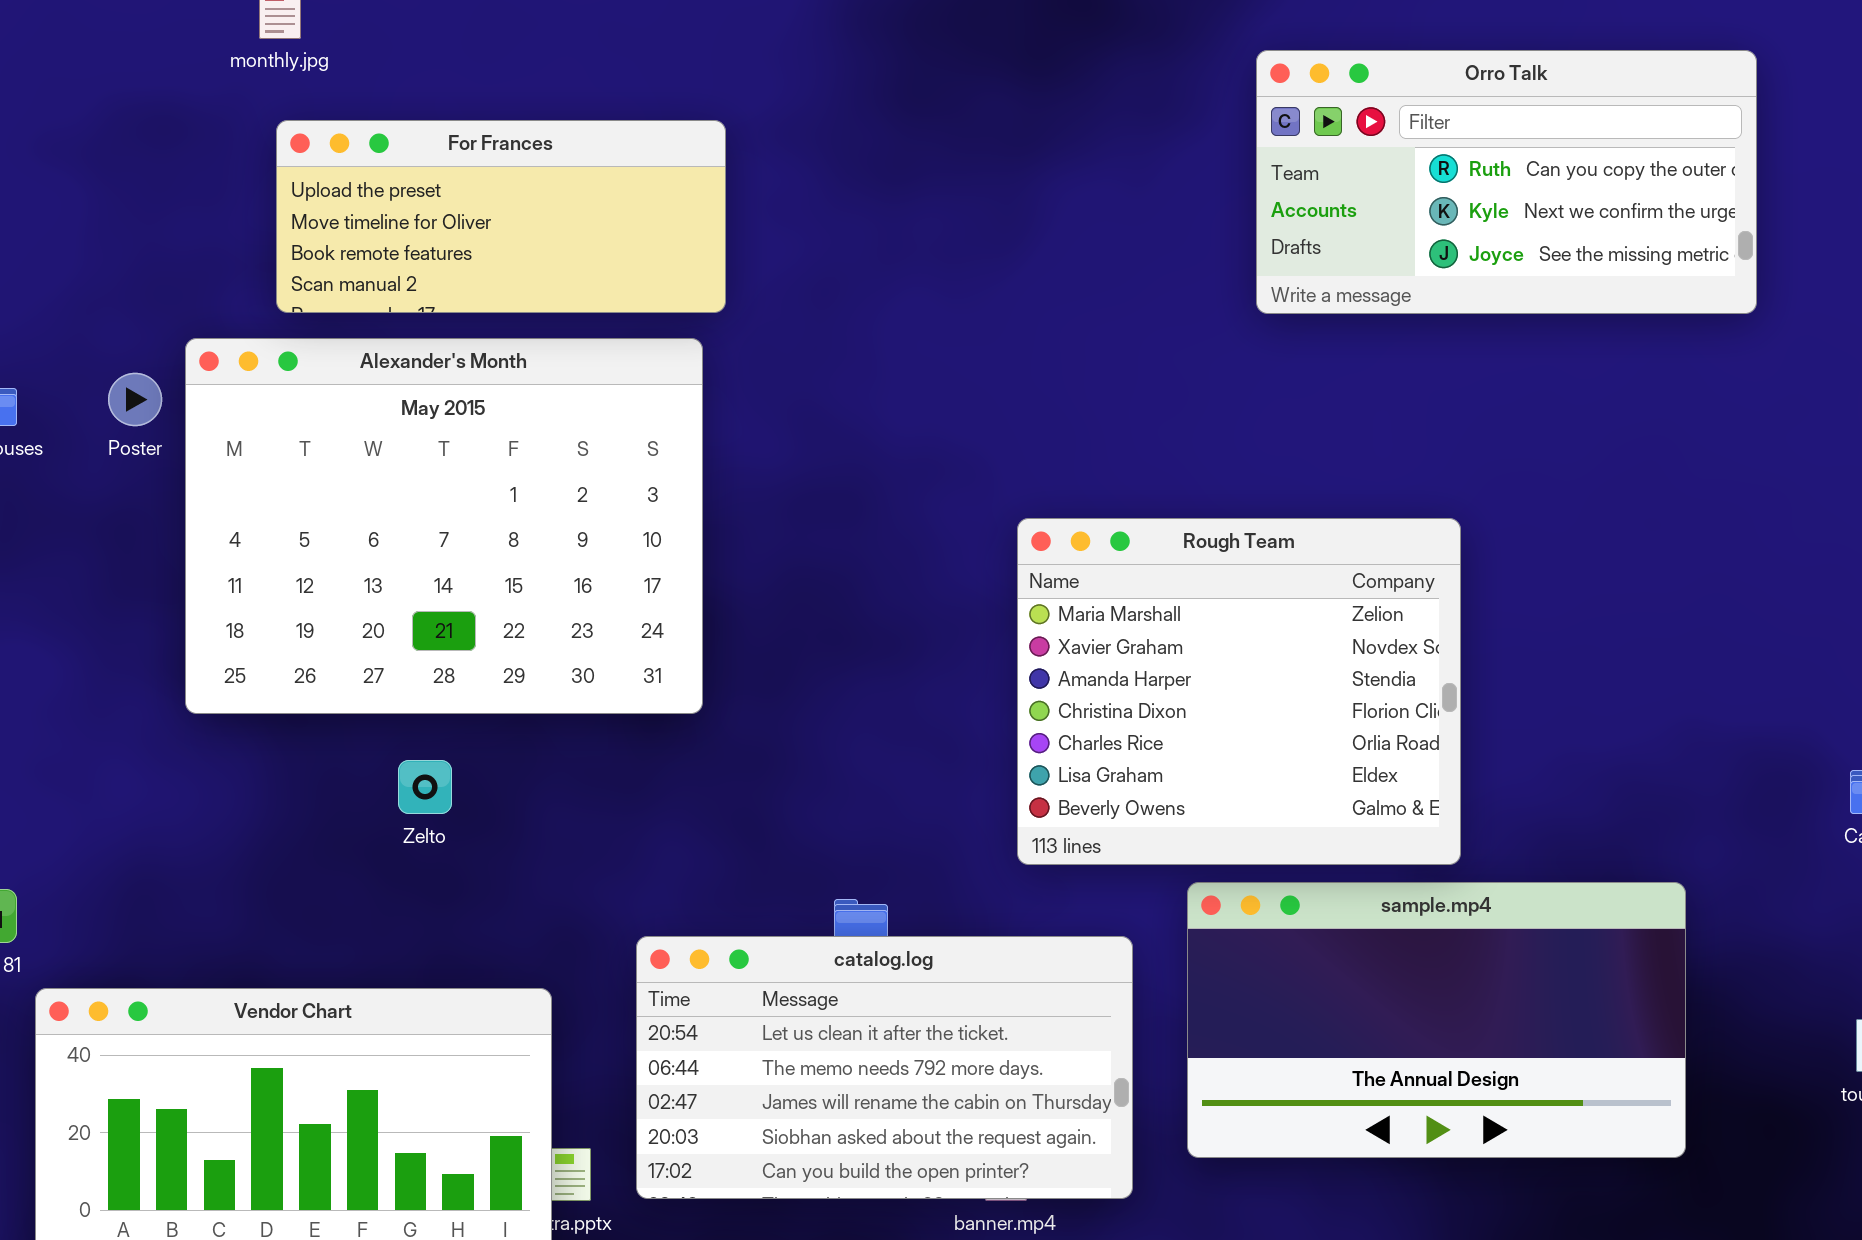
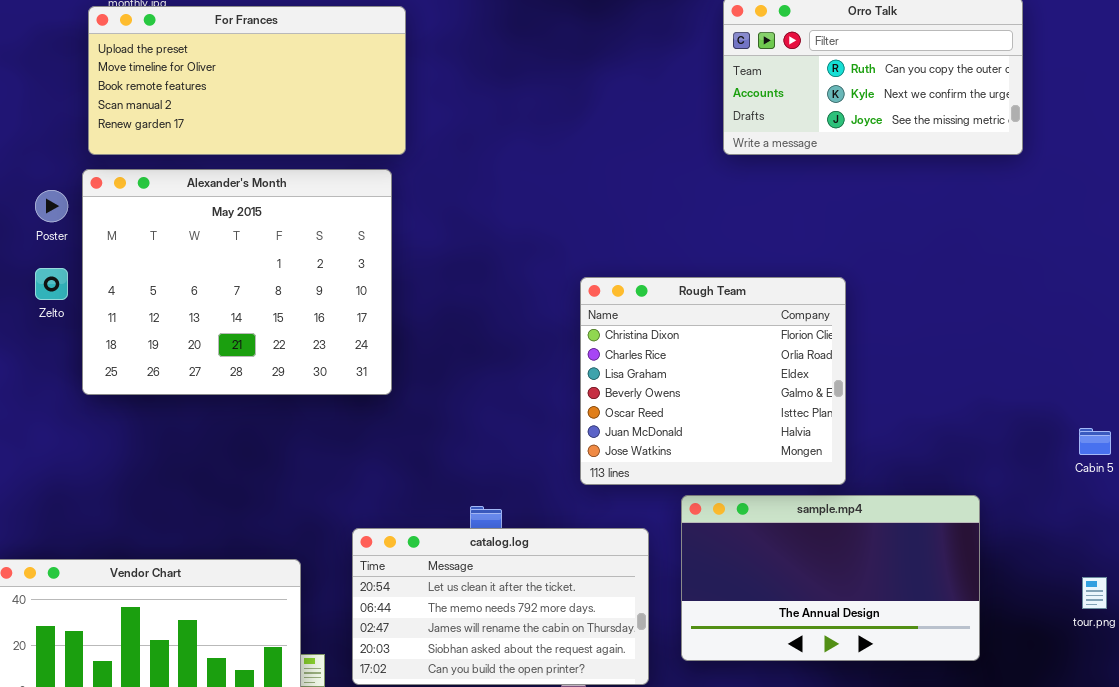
For Frances: [276,120,726,313] -> [88,6,406,155], resized
Rough Team: [1017,518,1461,865] -> [580,277,846,485], scrolled down 3 rows
Zelto: [398,760,452,814] -> [35,268,68,300], moved

